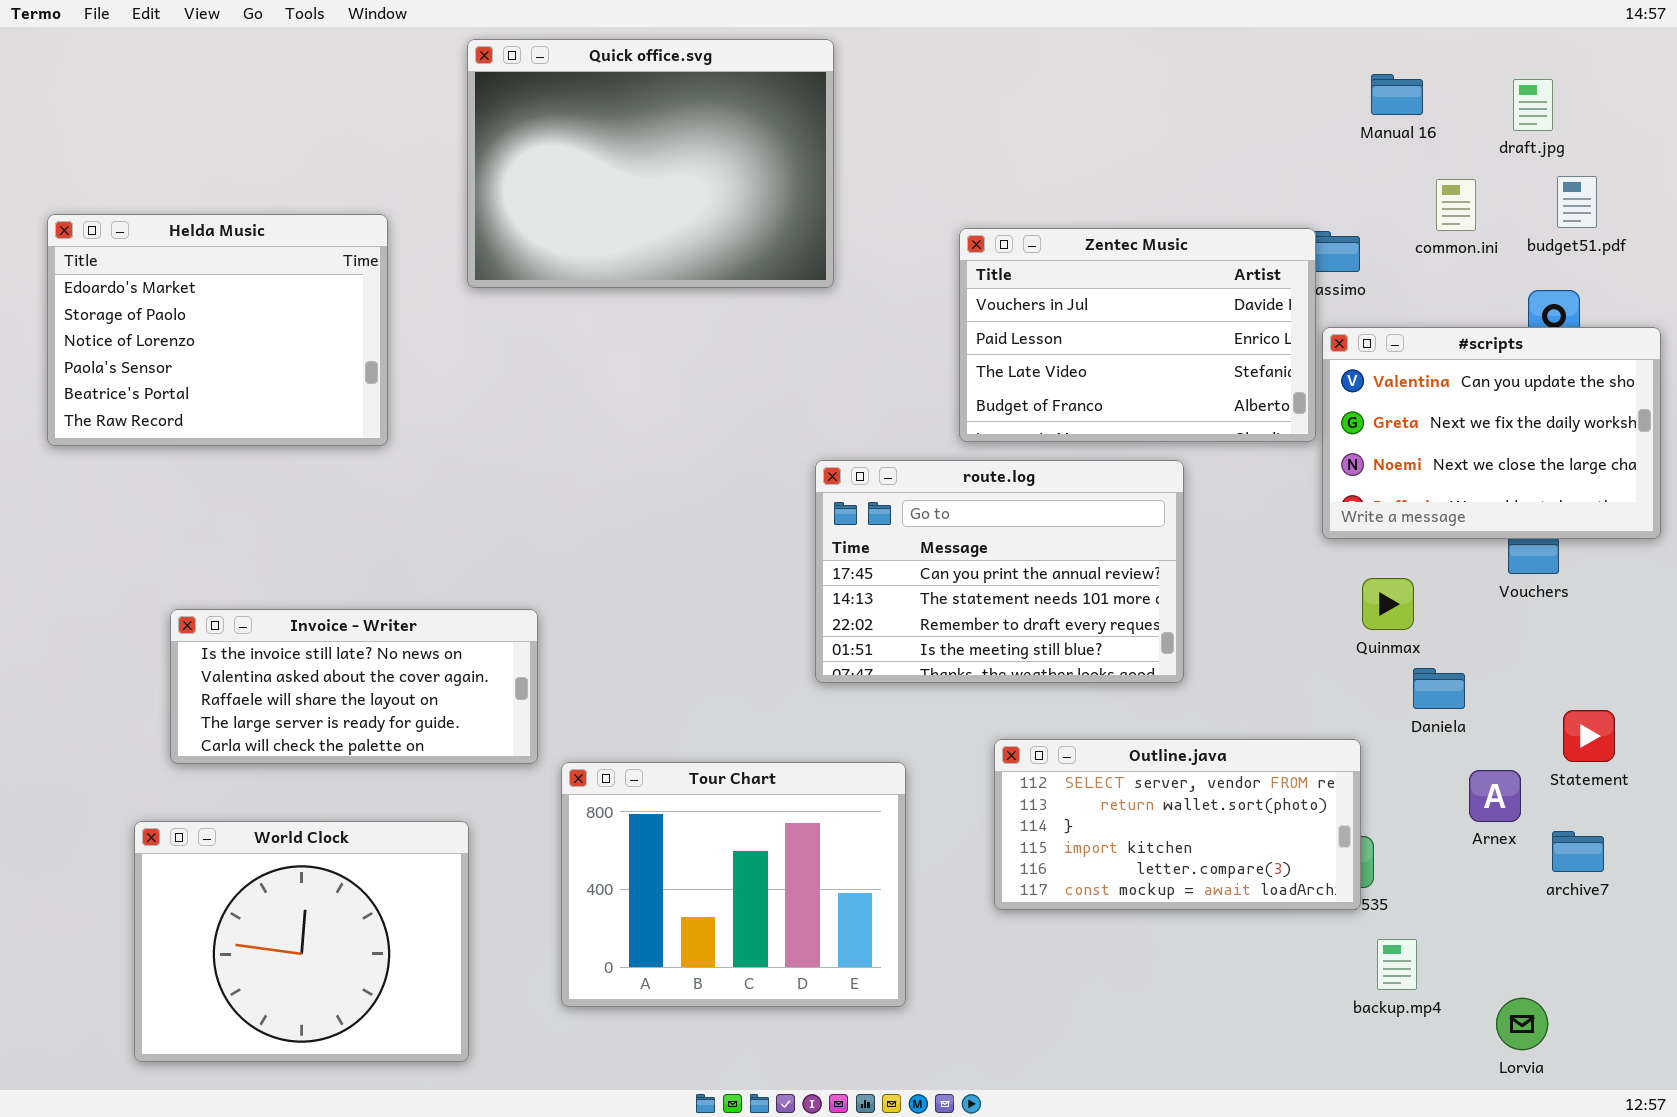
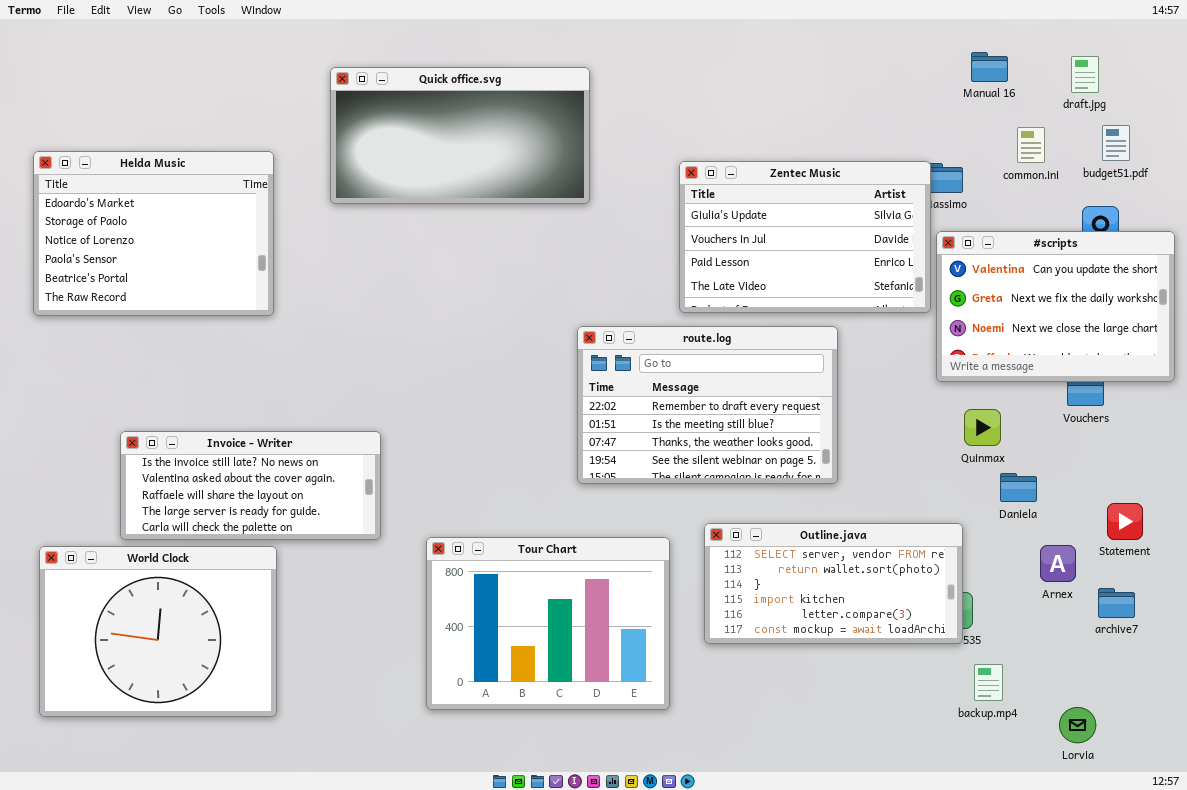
Quick office.svg: [467,39,834,288] -> [330,67,590,204], resized
Zentec Music: [959,228,1316,442] -> [679,161,931,313], scrolled up 1 row
route.log: [815,460,1184,683] -> [577,326,838,484], scrolled down 2 rows
Tour Chart: [561,762,906,1007] -> [426,537,670,710], moved
World Clock: [134,821,469,1062] -> [39,546,277,717], moved

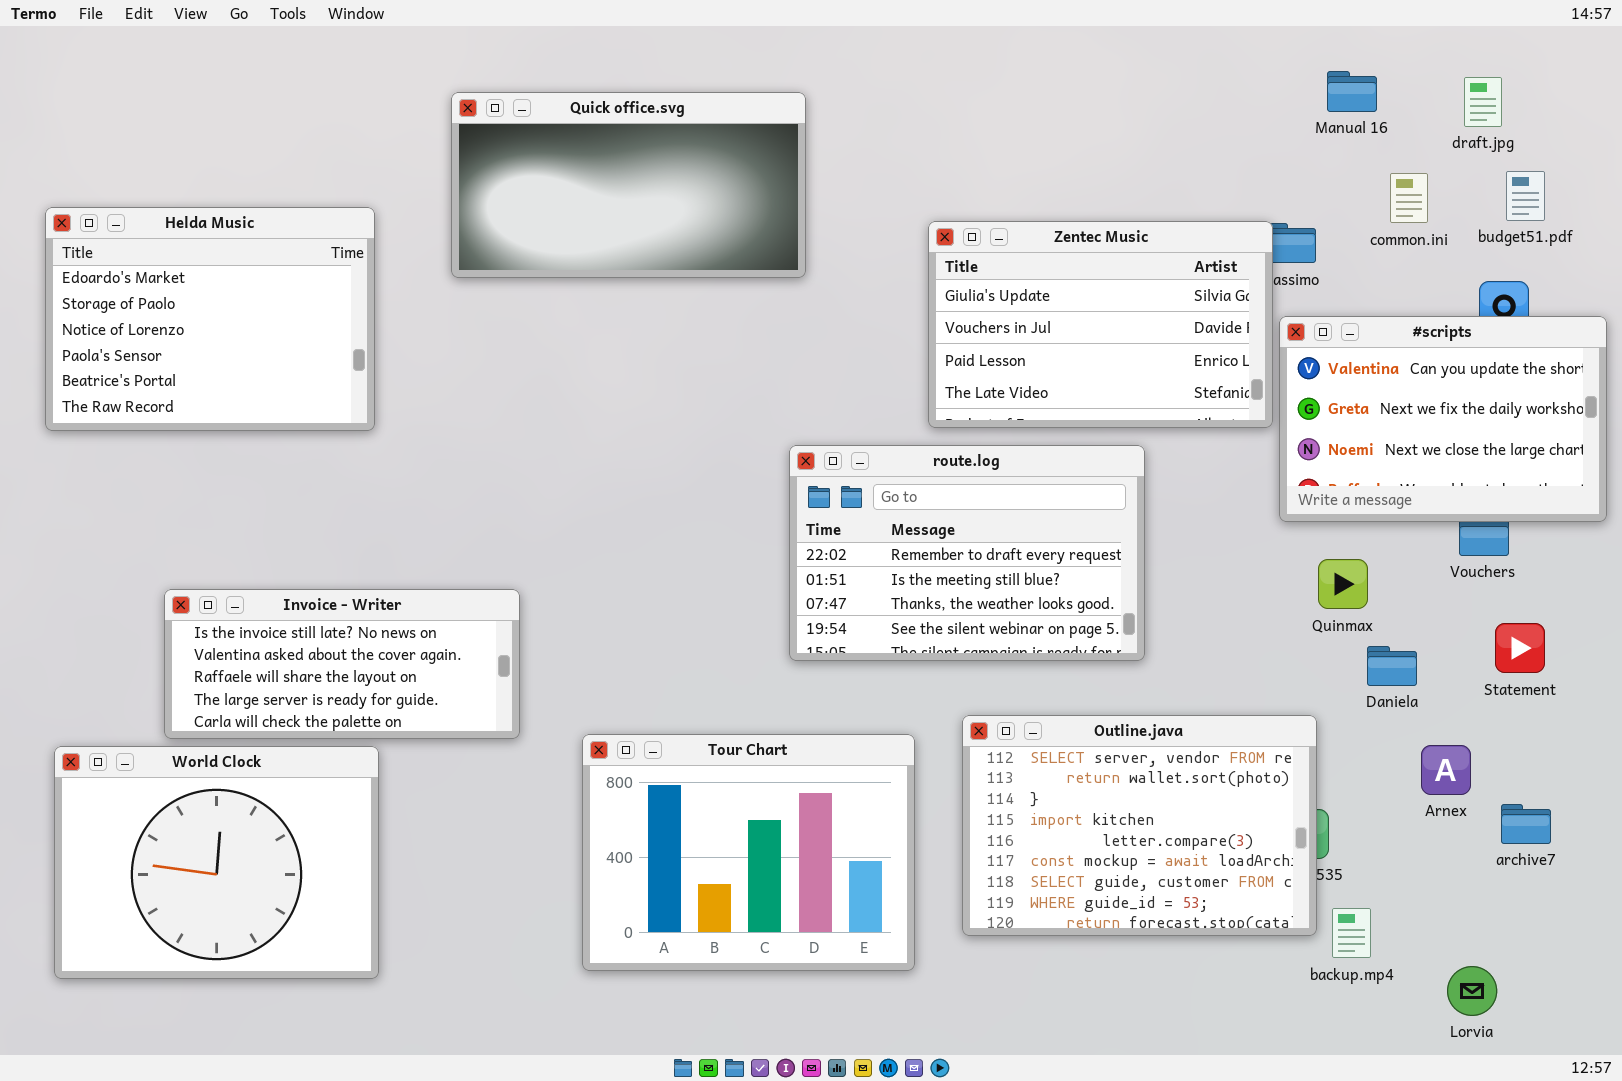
Statement: [1107,503,1143,540] -> [1495,623,1545,673], moved
Outline.java: [704,523,963,644] -> [962,715,1317,936], resized

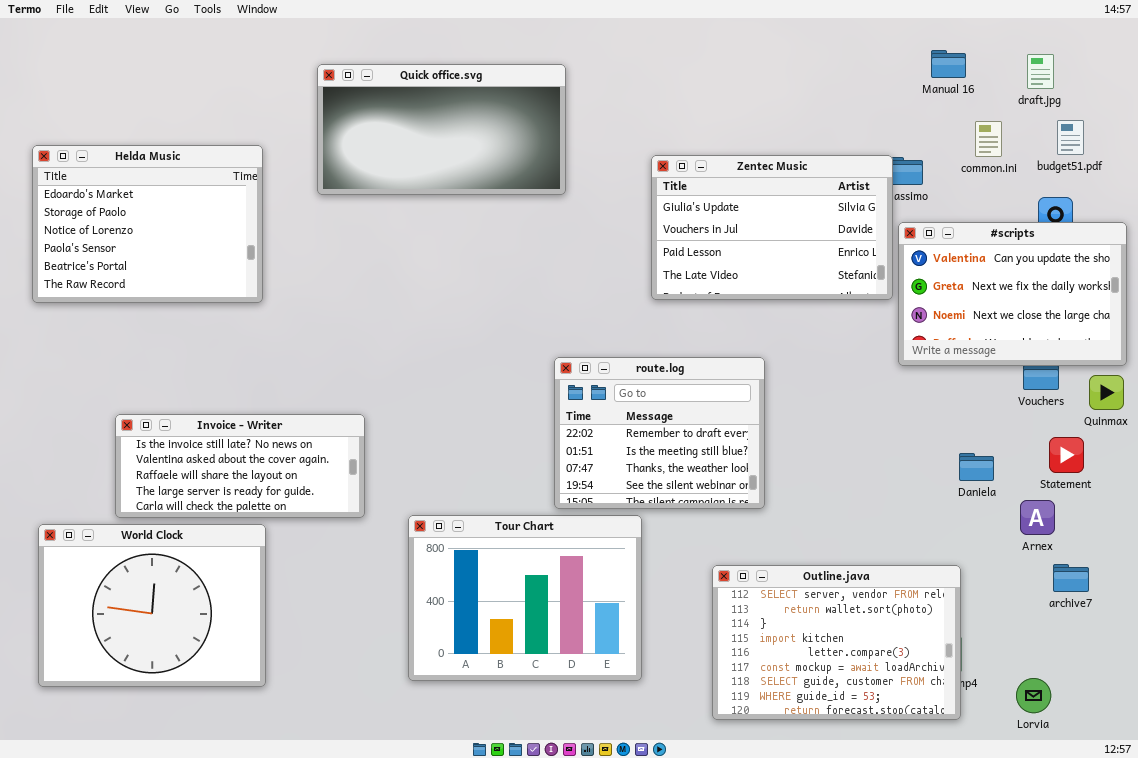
route.log: [789,445,1145,661] -> [554,357,765,509], moved, resized
Quinmax: [1318,559,1368,609] -> [1089,375,1124,410], moved
Outline.java: [962,715,1317,936] -> [712,565,961,720], moved
Arnex: [1421,745,1471,795] -> [1020,500,1055,535], moved

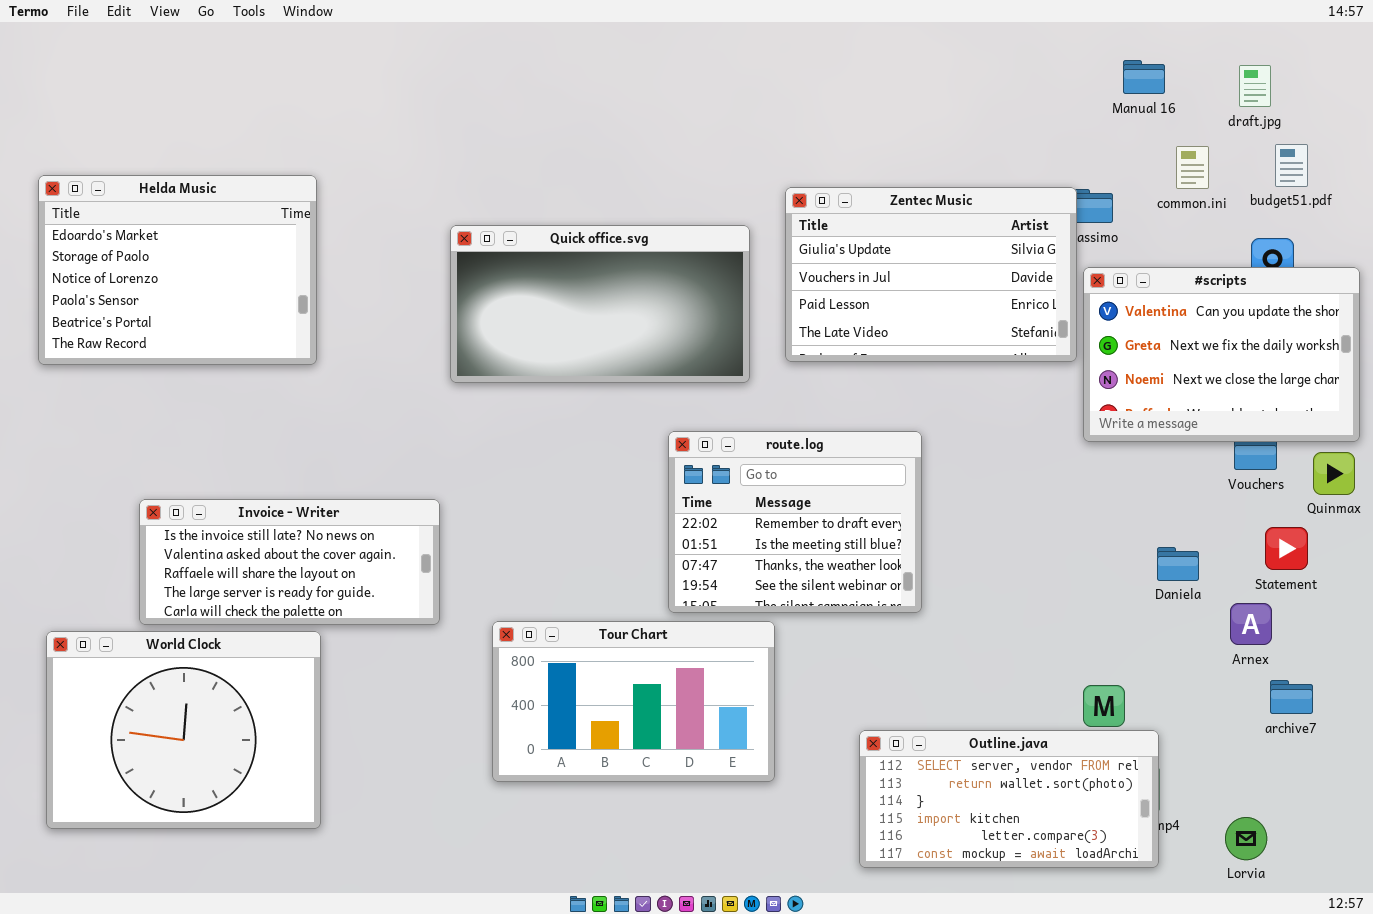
Quick office.svg: [317,64,566,195] -> [450,225,750,383], moved
Tour Chart: [408,515,642,681] -> [492,621,775,782], resized
Outline.java: [712,565,961,720] -> [859,730,1159,868], resized

